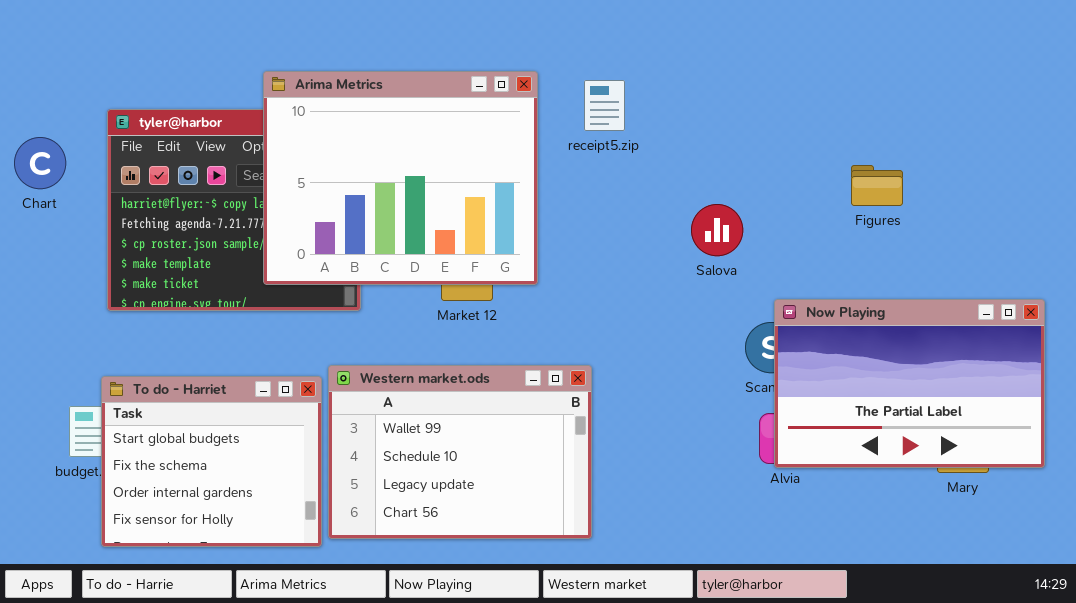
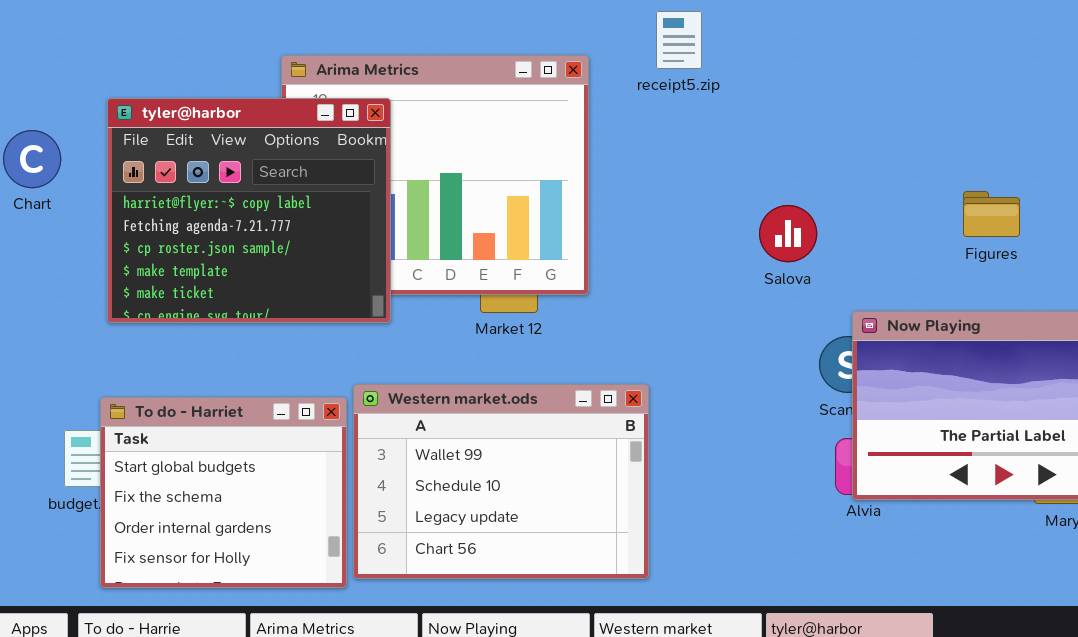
receipt5.zip: [584,80,625,131] -> [656,11,702,69], moved
tyler@harbor: [107,109,361,311] -> [107,98,391,323], raised
Figures: [851,165,903,206] -> [963,191,1020,237], moved

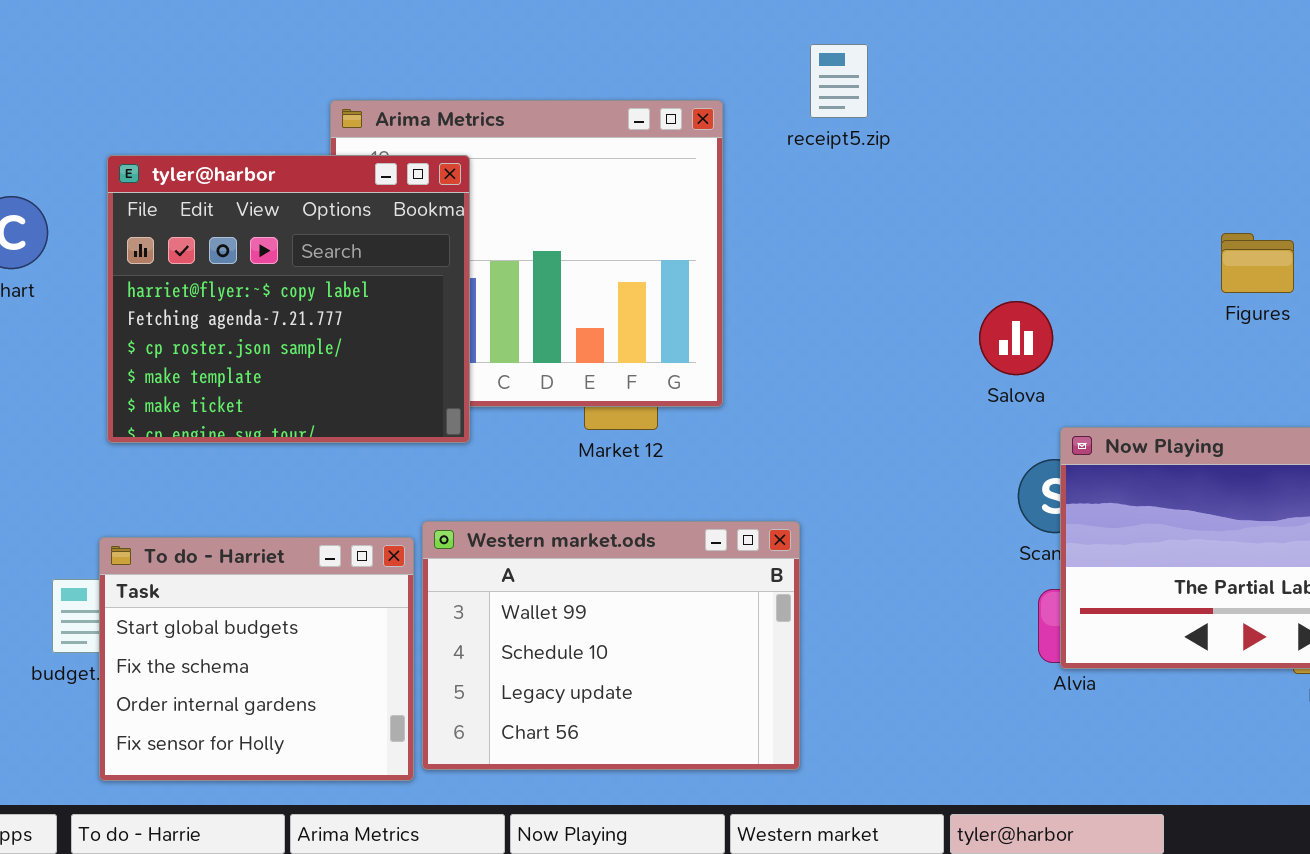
Figures: [963,191,1020,237] -> [1221,233,1294,293], moved
Salova: [759,205,817,262] -> [979,301,1053,375], moved

